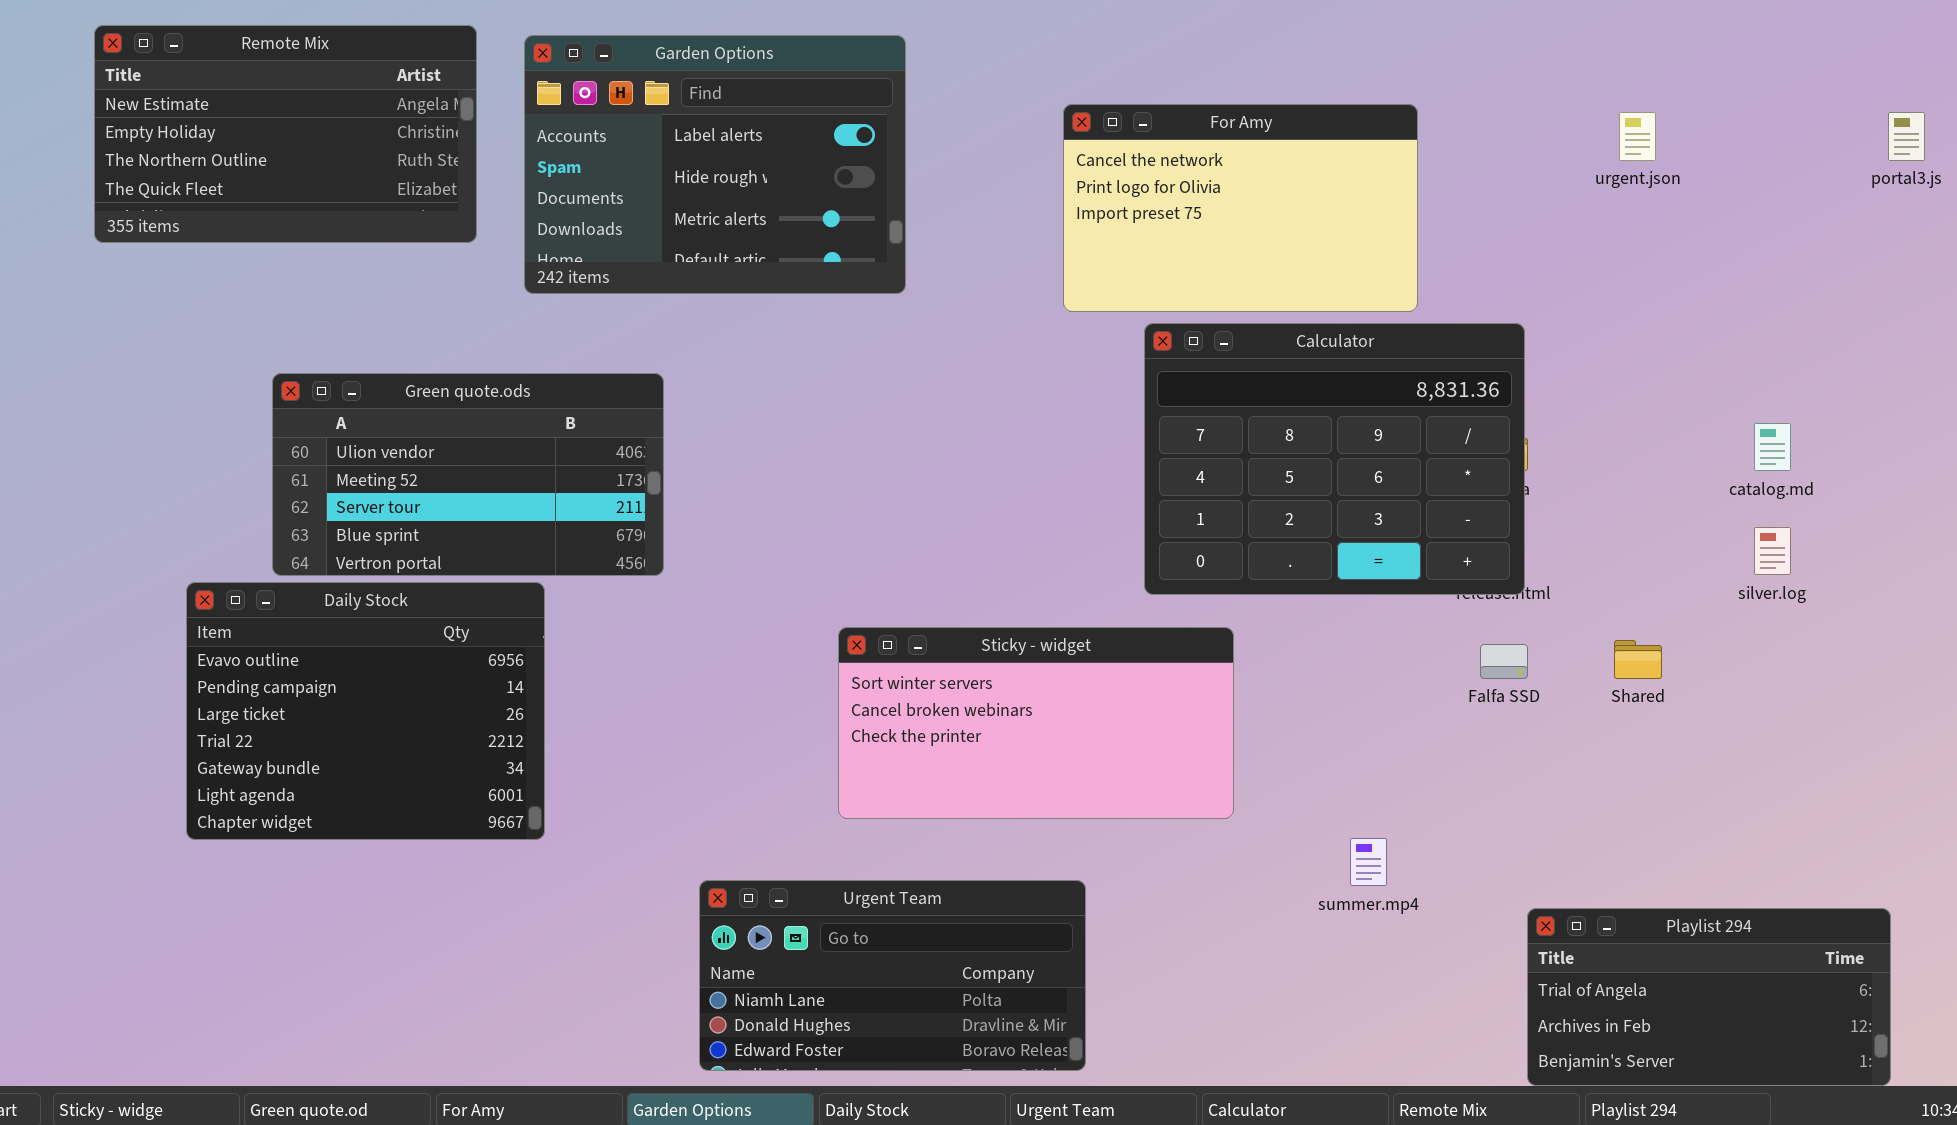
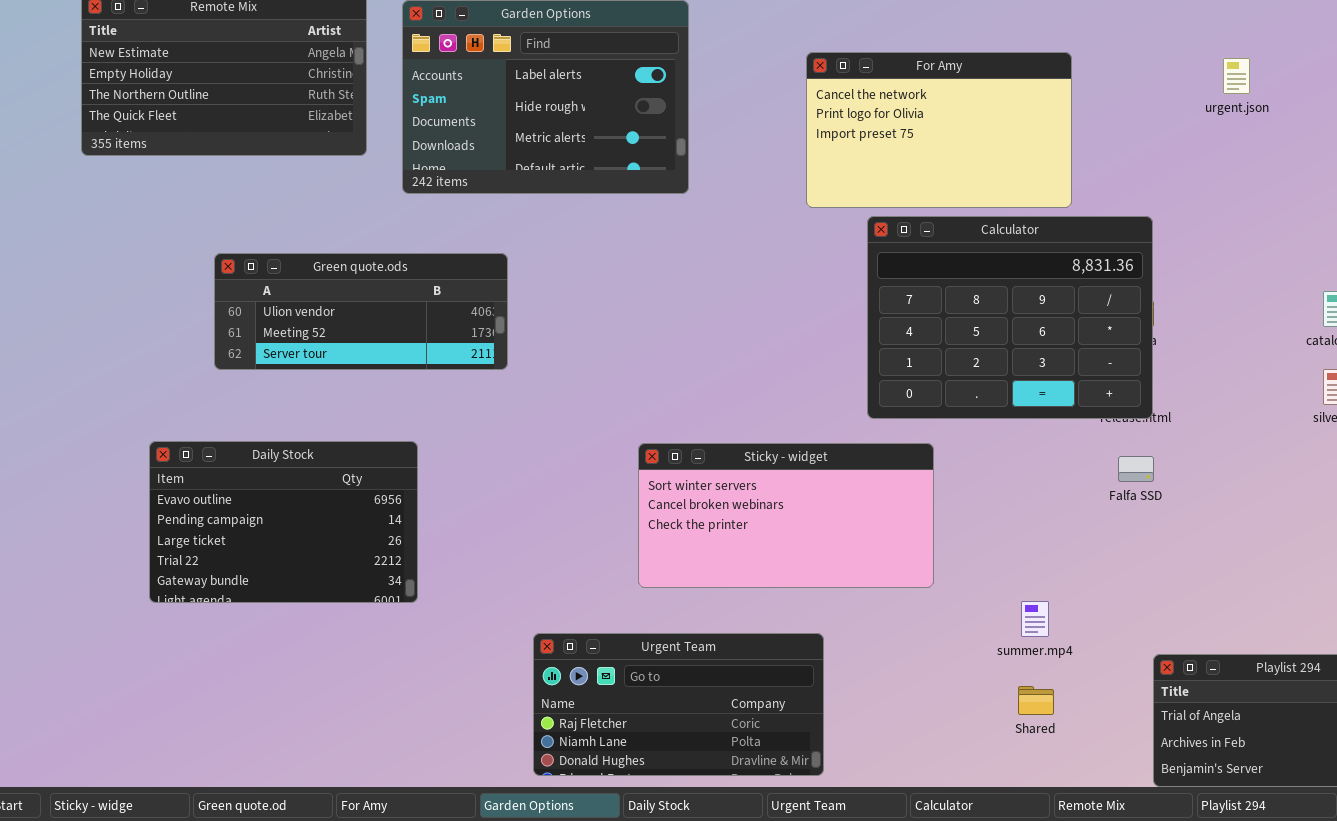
Green quote.ods: [272,373,664,576] -> [214,253,508,370], resized
Daily Stock: [186,582,545,840] -> [149,441,418,603], resized
Shared: [1614,640,1662,679] -> [1018,686,1054,715], moved
Urgent Team: [699,880,1086,1071] -> [533,633,824,776], scrolled up 1 row

